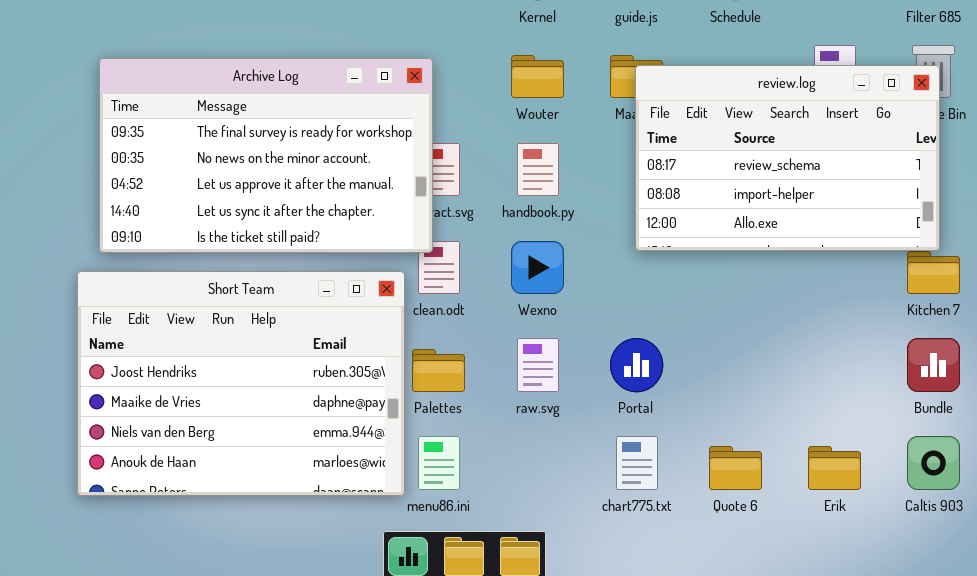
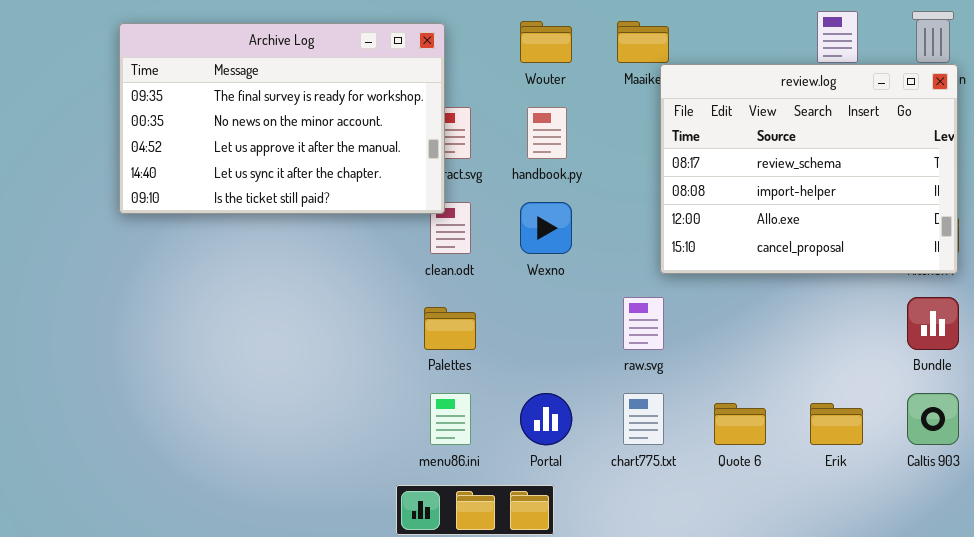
review.log: [635,65,940,251] -> [660,64,958,274], moved, resized
Short Team: [77,271,405,496] -> none, closed
raw.svg: [517,338,559,392] -> [623,297,664,350], moved
Portal: [610,338,663,392] -> [520,393,572,445], moved

